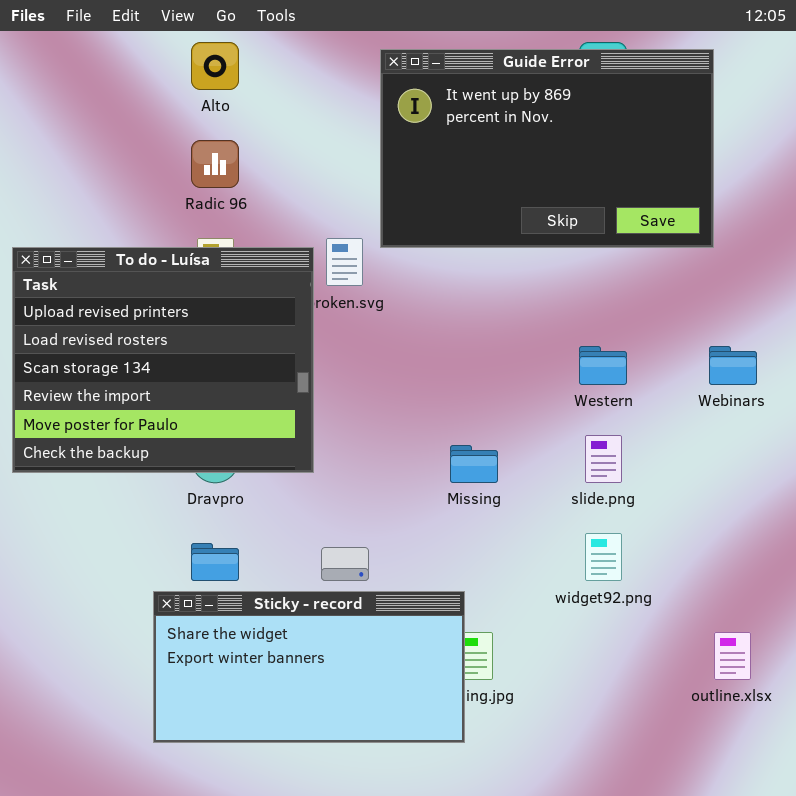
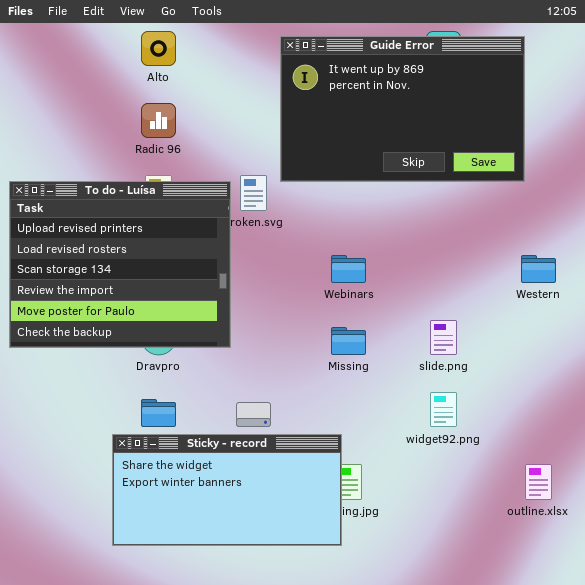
Western: [579,346,627,385] -> [521,255,556,283], moved
Webinars: [709,346,757,385] -> [331,255,366,283], moved

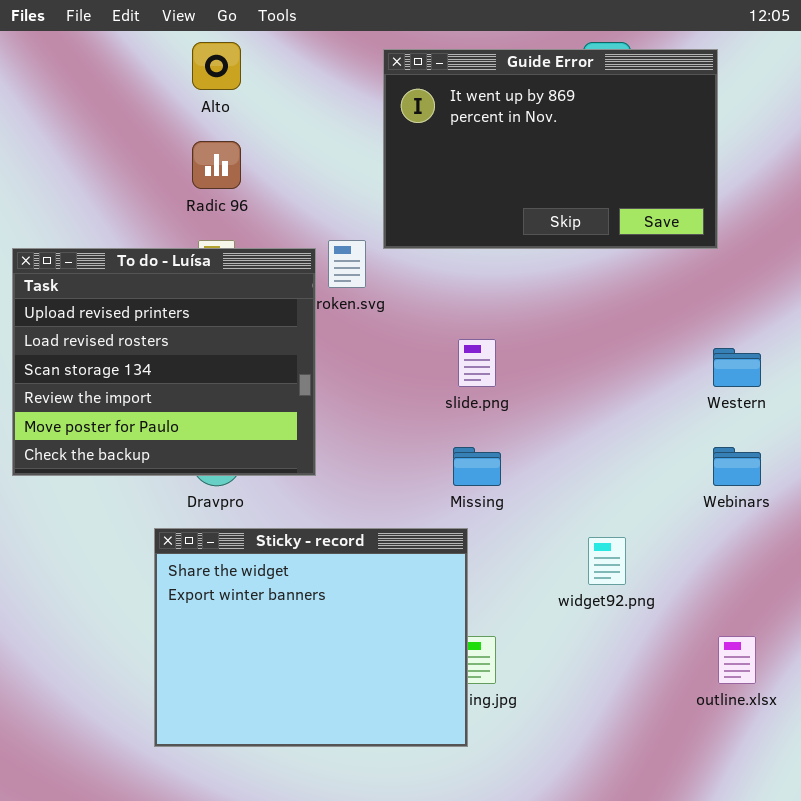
Webinars: [331,255,366,283] -> [713,447,761,486], moved
slide.png: [430,320,457,355] -> [458,339,496,387], moved
Sticky - record: [112,434,342,546] -> [154,528,468,747], resized

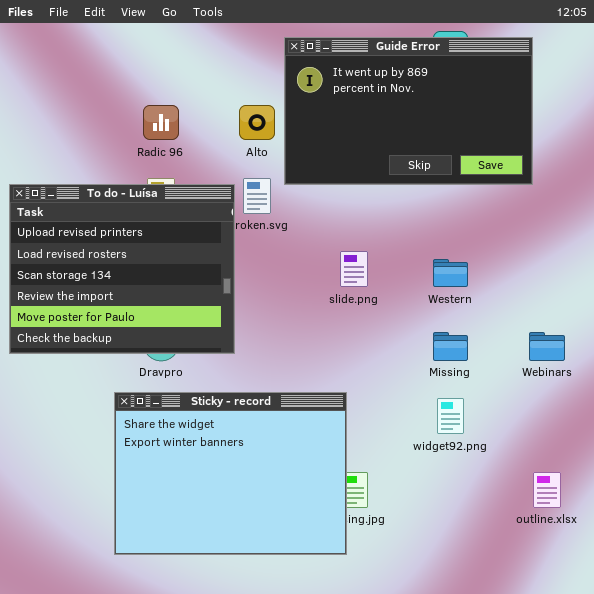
Alto: [192,42,241,90] -> [239,105,275,140], moved
Western: [713,348,761,387] -> [433,259,468,287], moved
Missing: [453,447,501,486] -> [433,332,468,361], moved

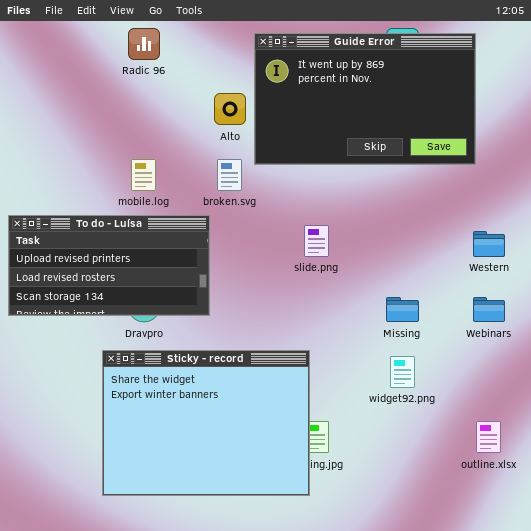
Radic 96: [143,105,179,140] -> [128,28,160,60], moved
To do - Luísa: [9,184,235,354] -> [8,215,210,316], resized
Western: [433,259,468,287] -> [473,231,505,257], moved

